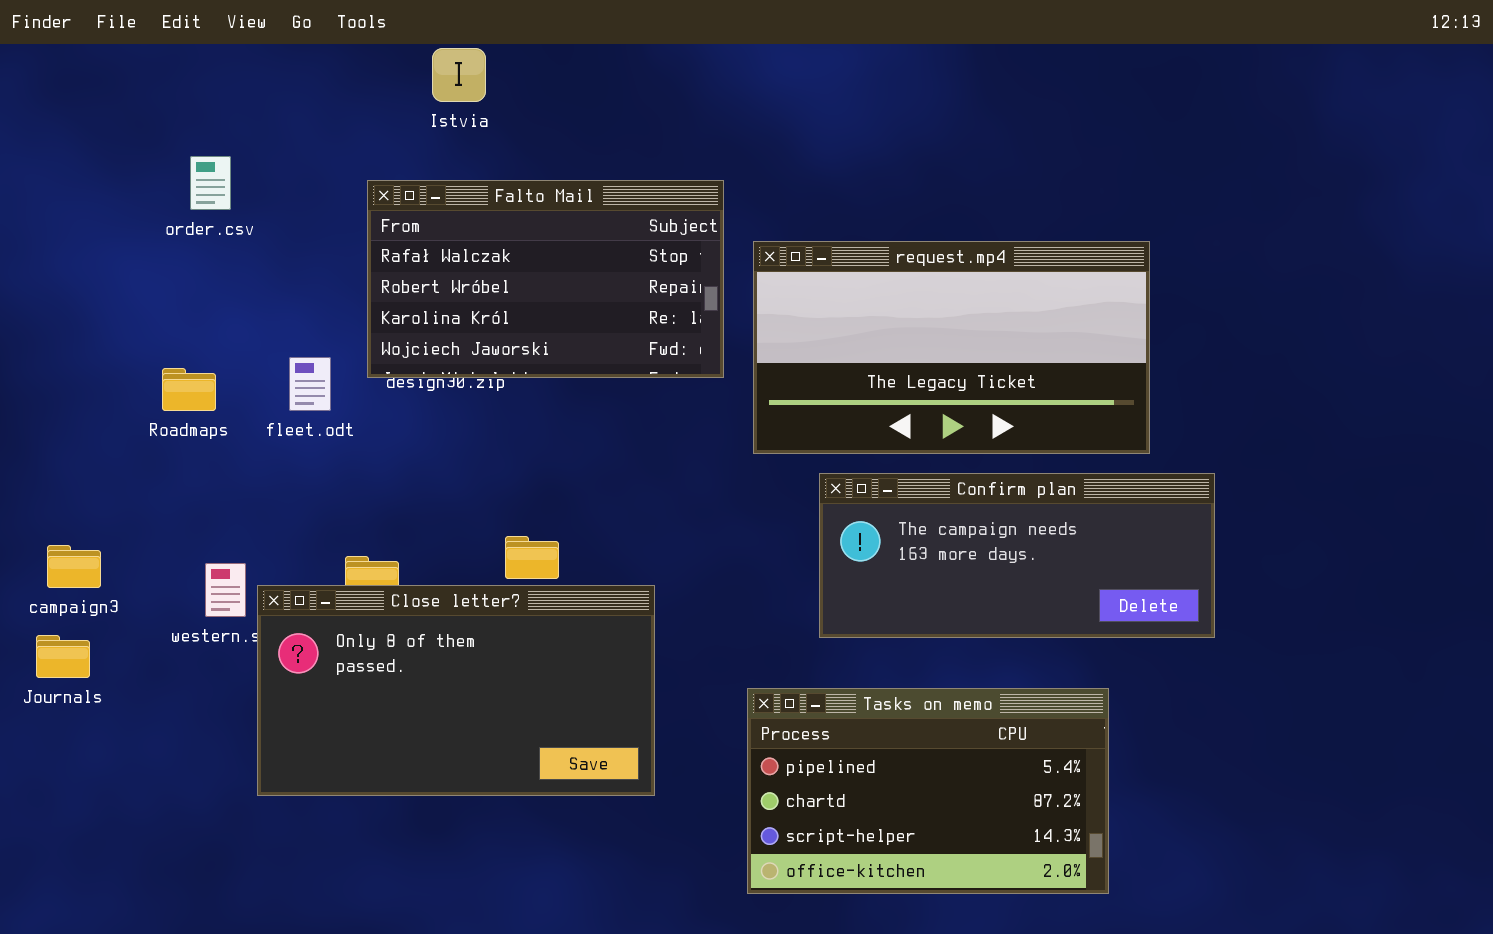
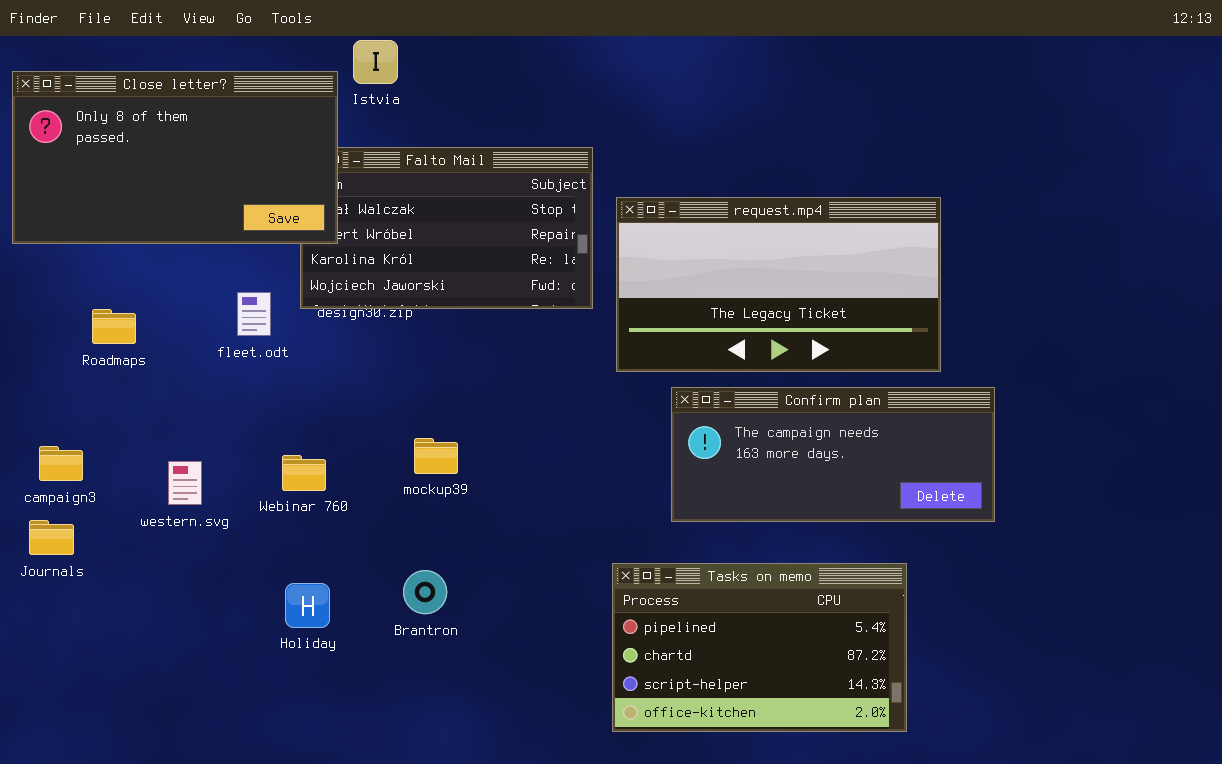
Roadmaps: [162,368,216,411] -> [92,309,136,344], moved
Close letter?: [257,585,655,796] -> [12,71,338,244], moved

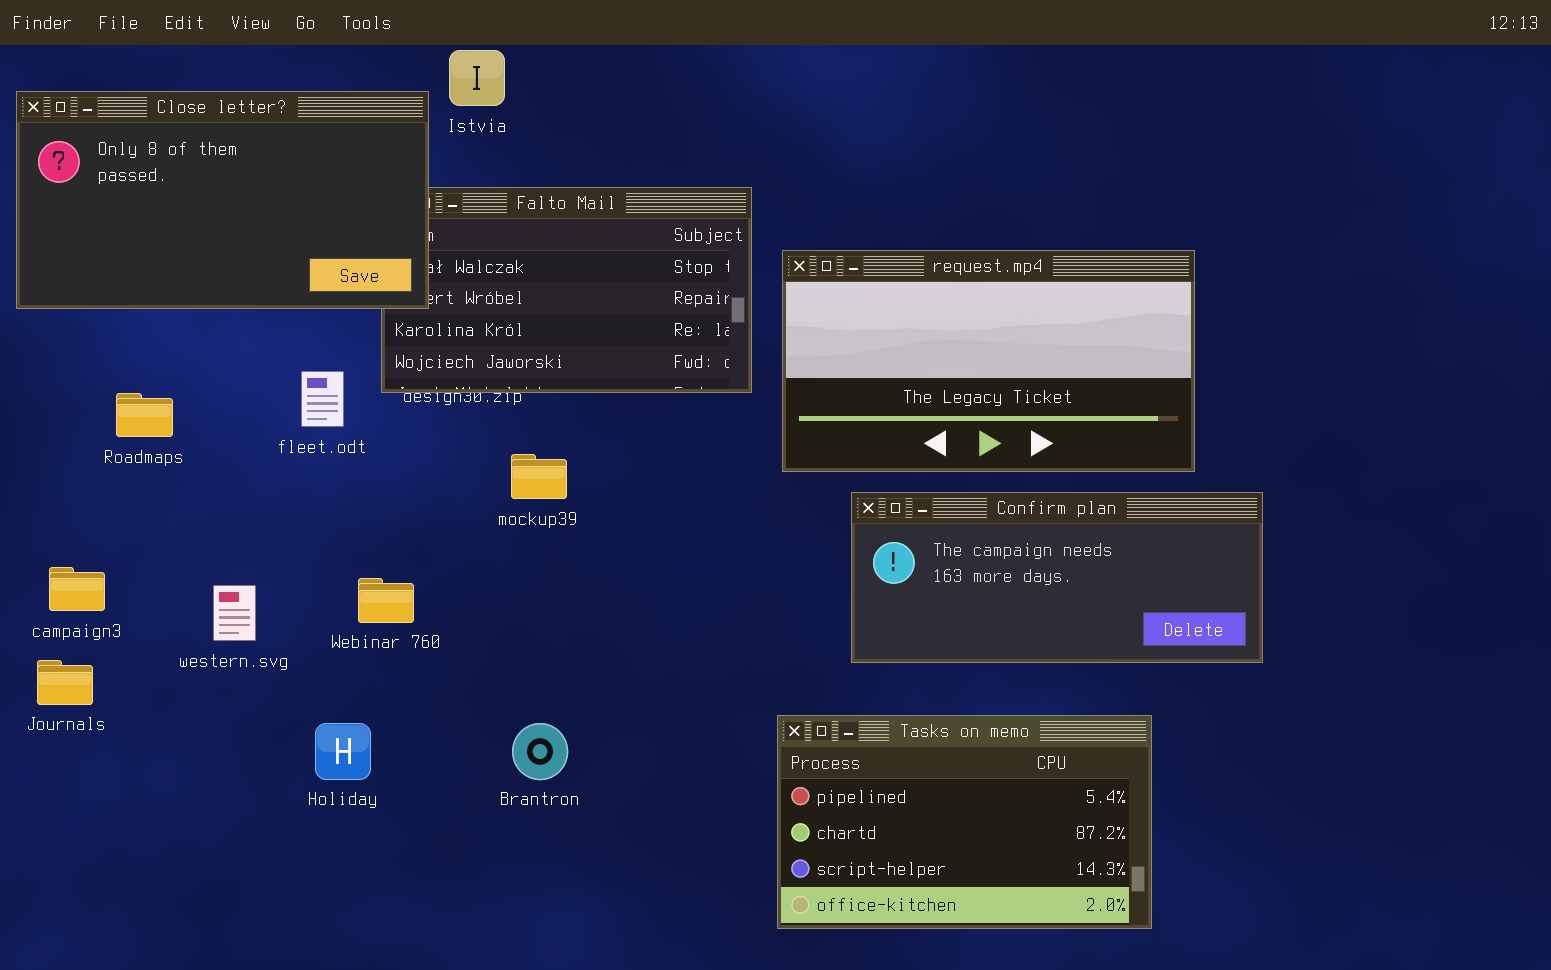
mockup39: [414,438,458,474] -> [511,454,567,499], moved
Holiday: [285,583,330,628] -> [315,723,371,780], moved

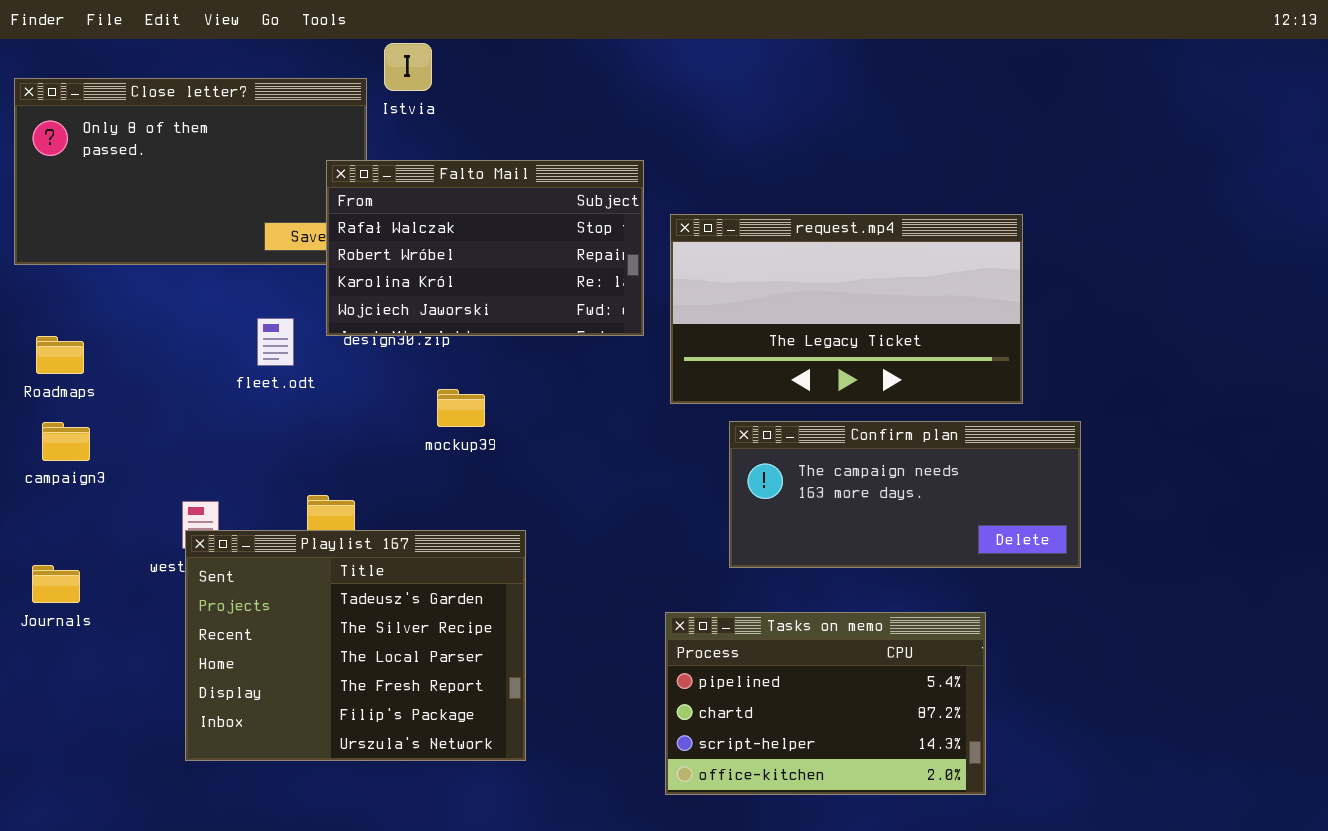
Falto Mail: [381,187,752,393] -> [326,160,644,336], raised
Roadmaps: [116,393,173,437] -> [36,336,84,374], moved
campaign3: [49,567,105,611] -> [42,422,90,461], moved
Playlist 167: none -> [185,530,526,761], opened

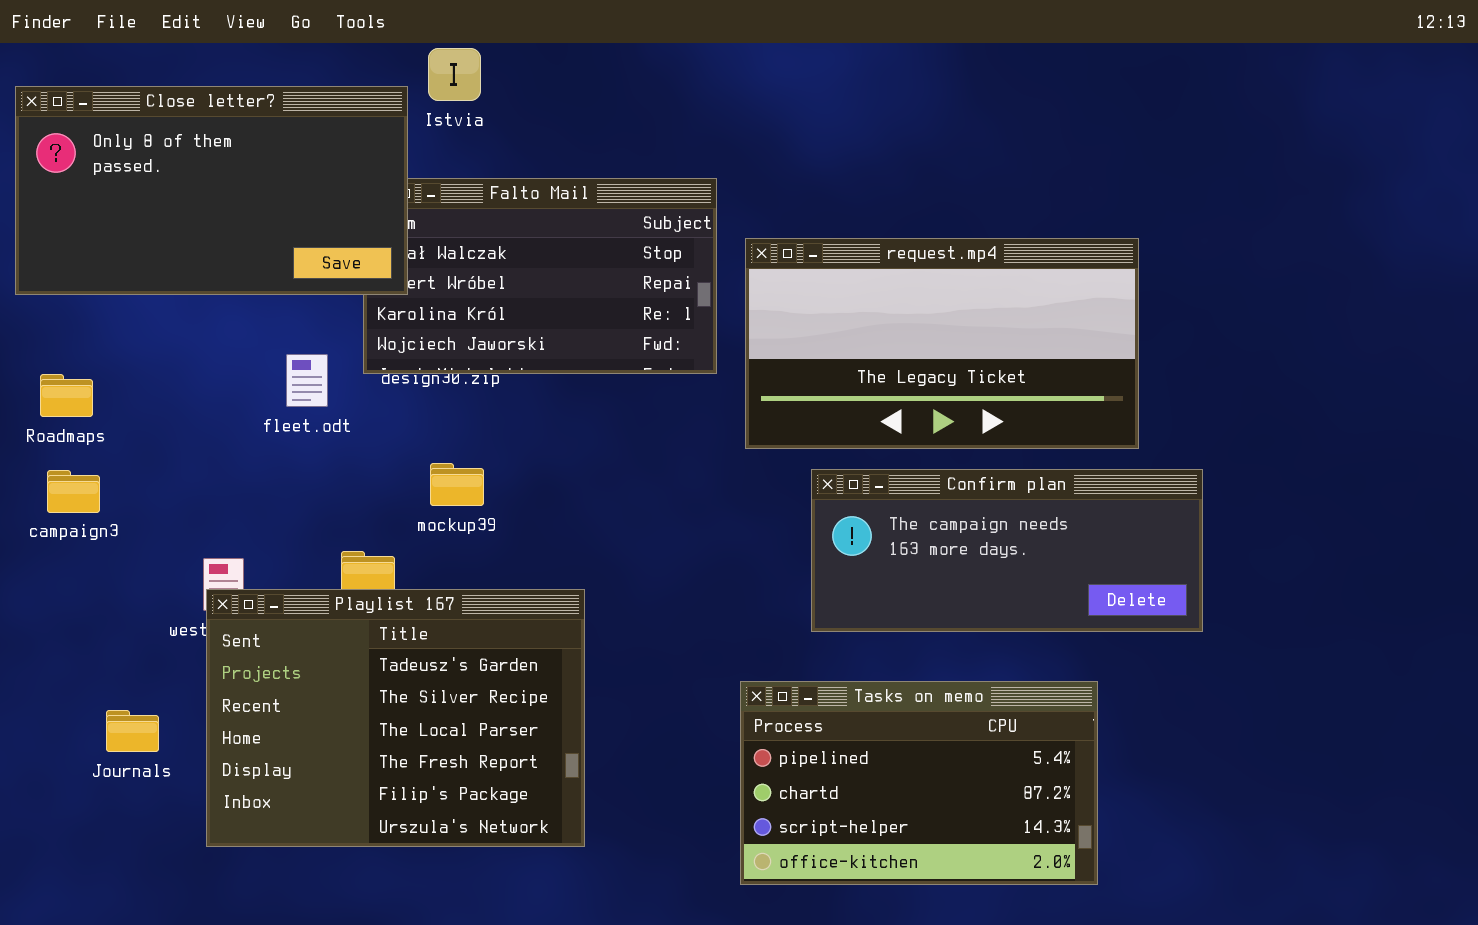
Close letter?: [14,78,367,265] -> [15,86,408,295], raised
mockup39: [437,389,485,427] -> [430,463,484,506], moved
Journals: [32,565,80,603] -> [106,710,159,752], moved

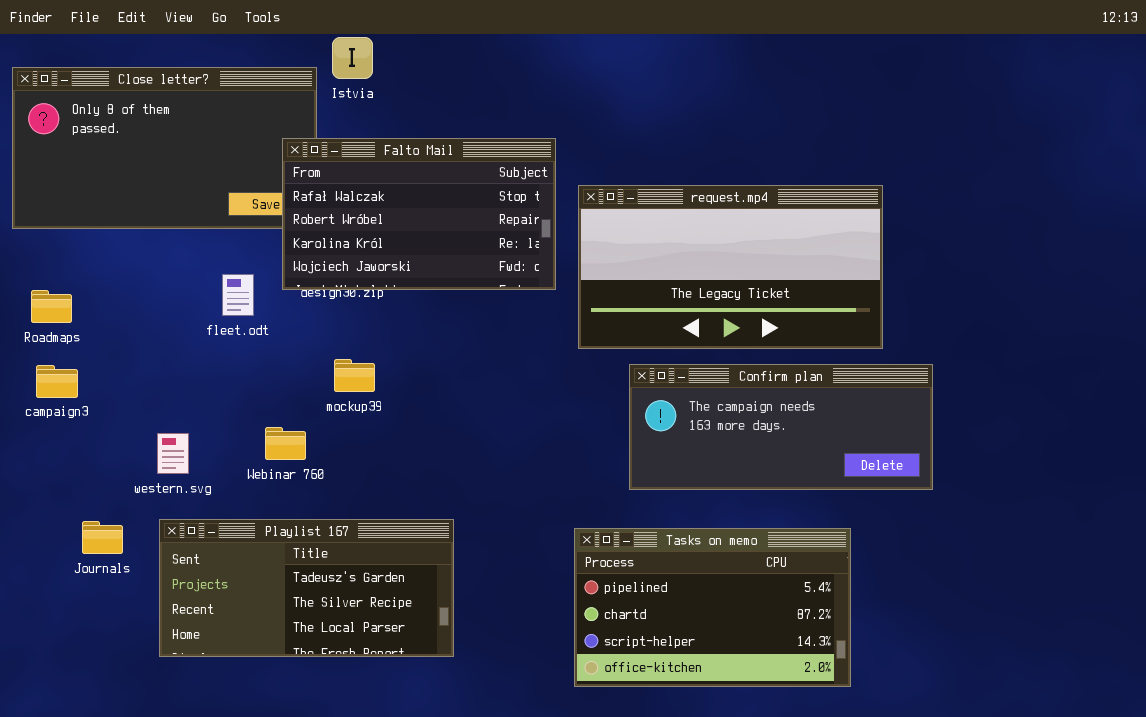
Falto Mail: [363,178,717,374] -> [282,138,556,290], raised
Playlist 167: [206,589,585,847] -> [159,519,454,657], resized
Journals: [106,710,159,752] -> [82,521,123,554], moved

